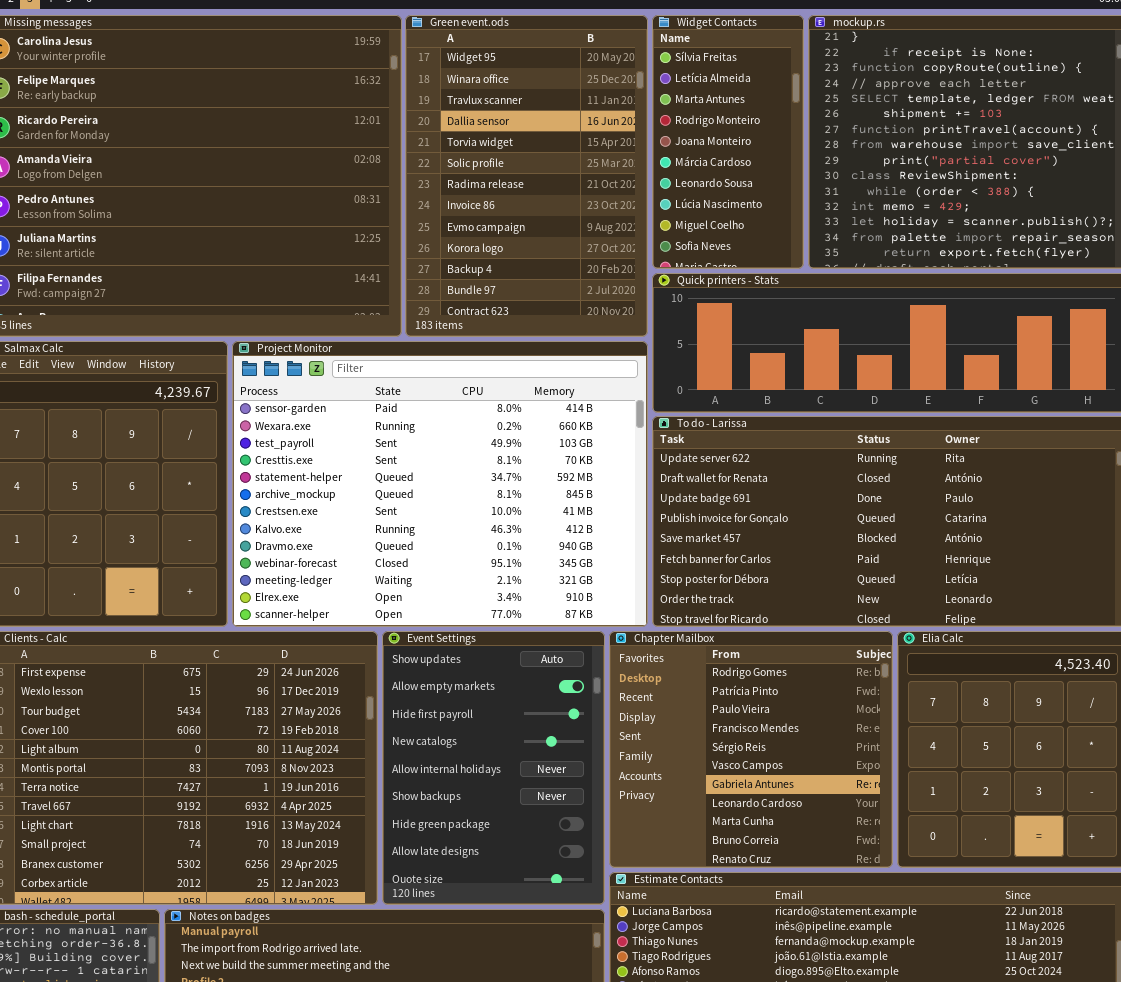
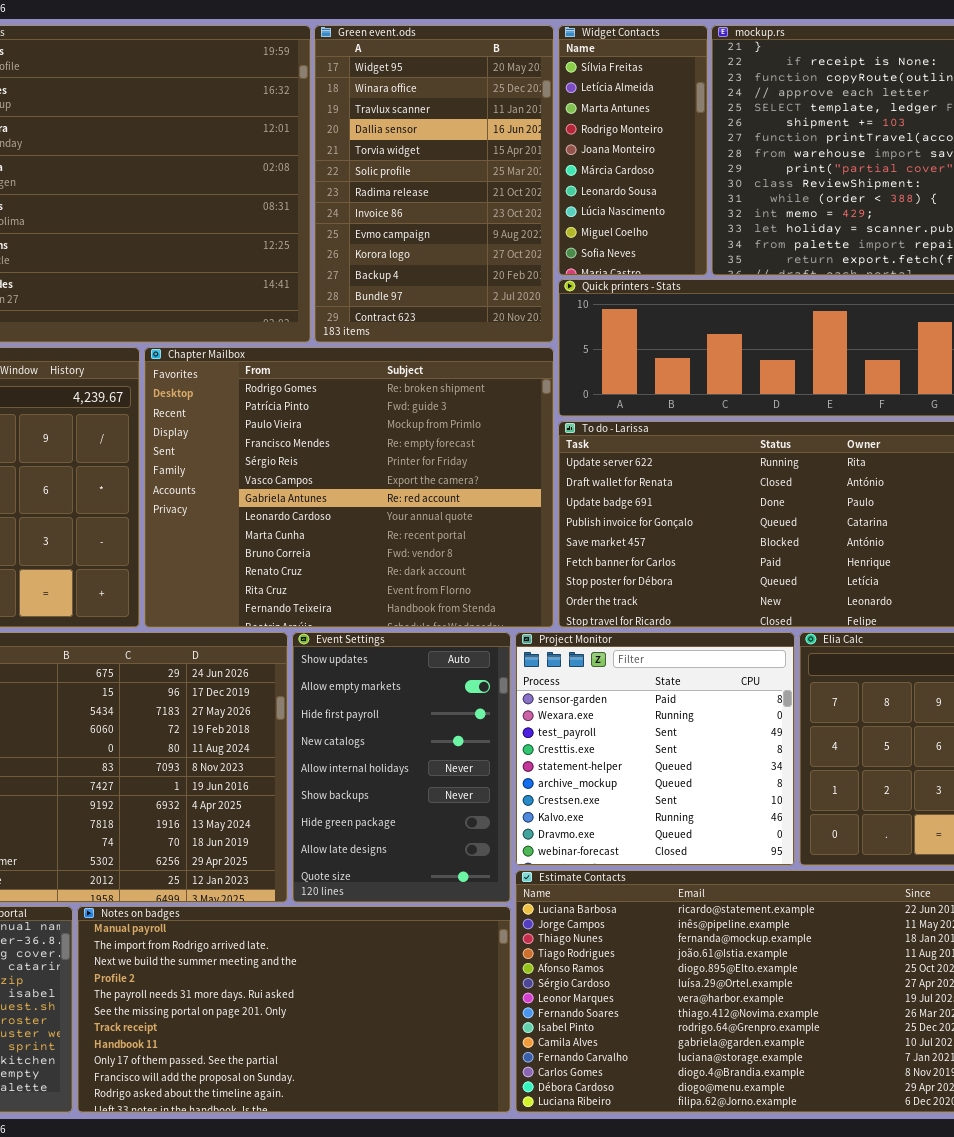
Project Monitor: [232,341,648,627] -> [515,632,795,866], moved, resized
Chapter Mailbox: [609,631,893,868] -> [144,347,554,628], moved, resized

